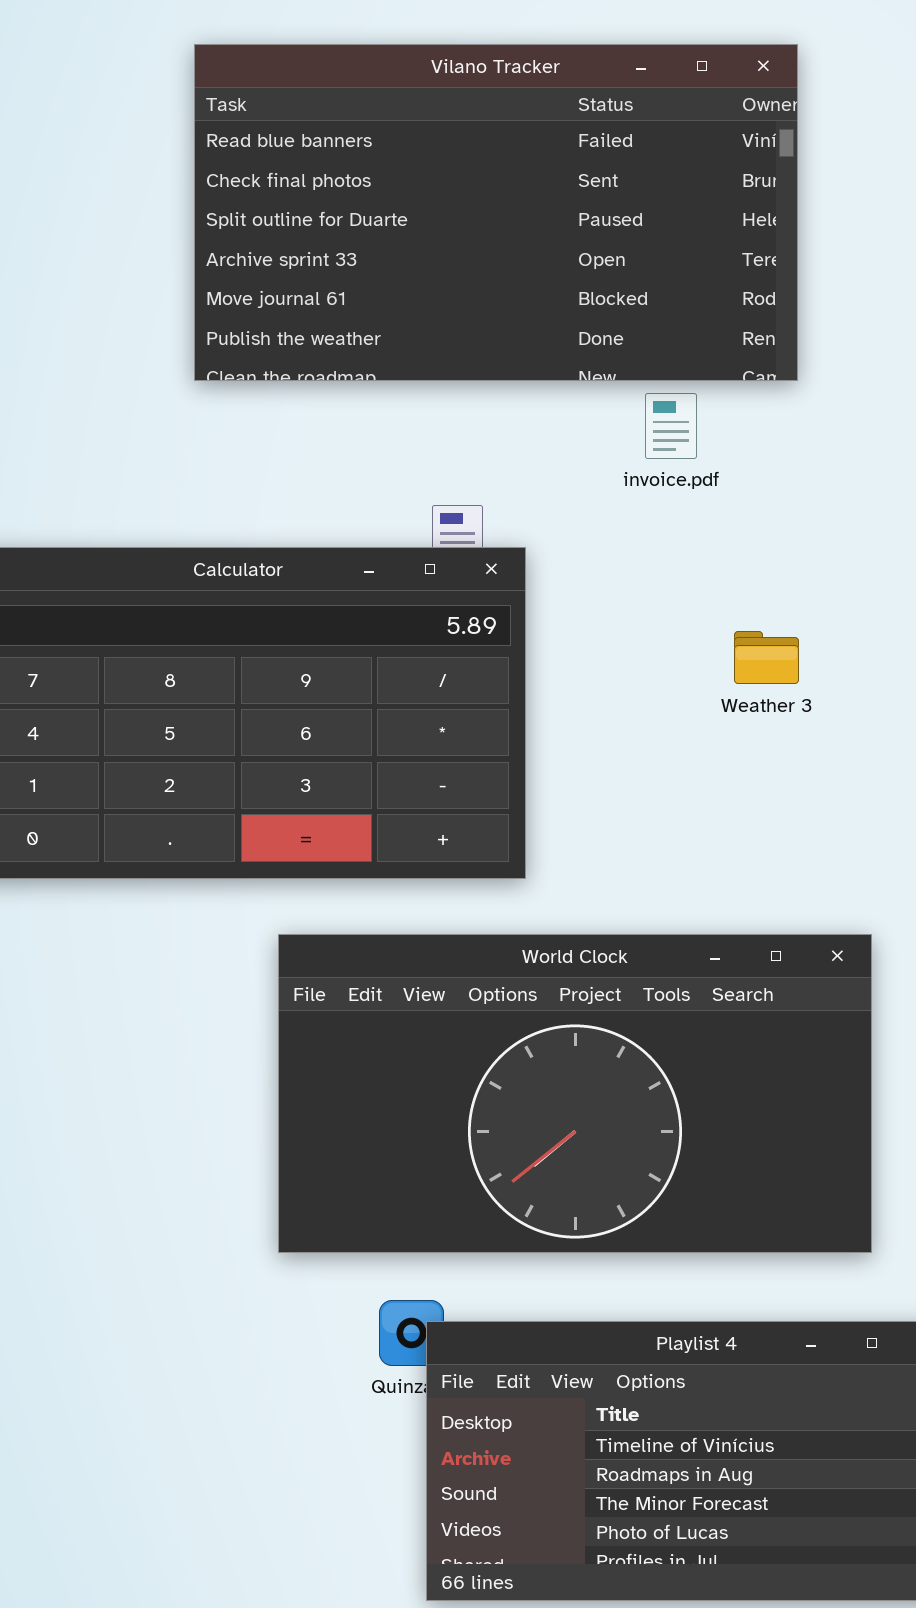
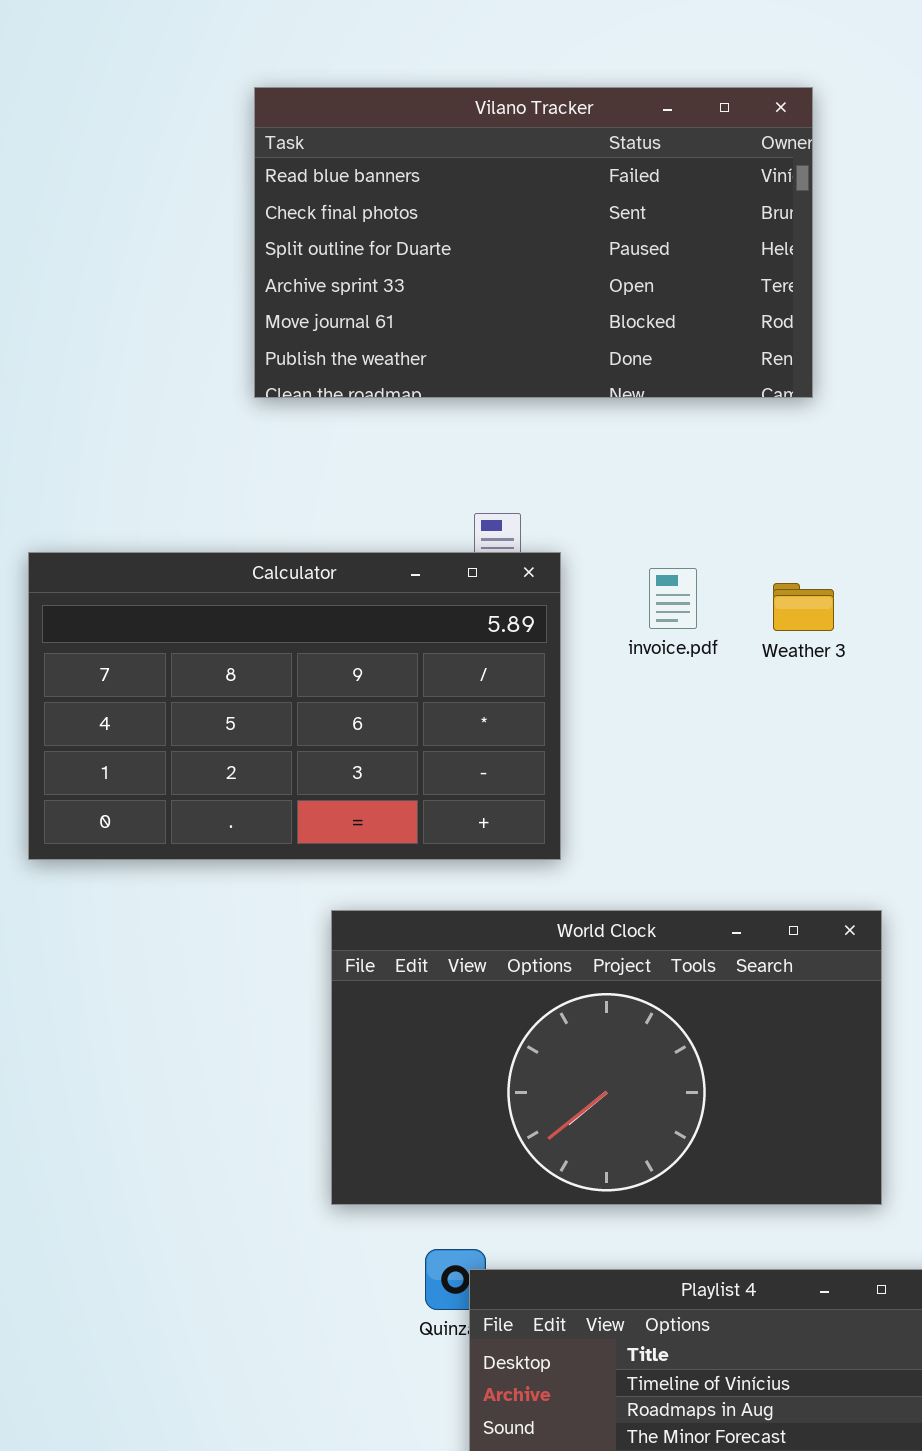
invoice.pdf: [645,393,697,459] -> [649,568,697,629], moved
Weather 3: [734,631,799,684] -> [773,583,834,631], moved

